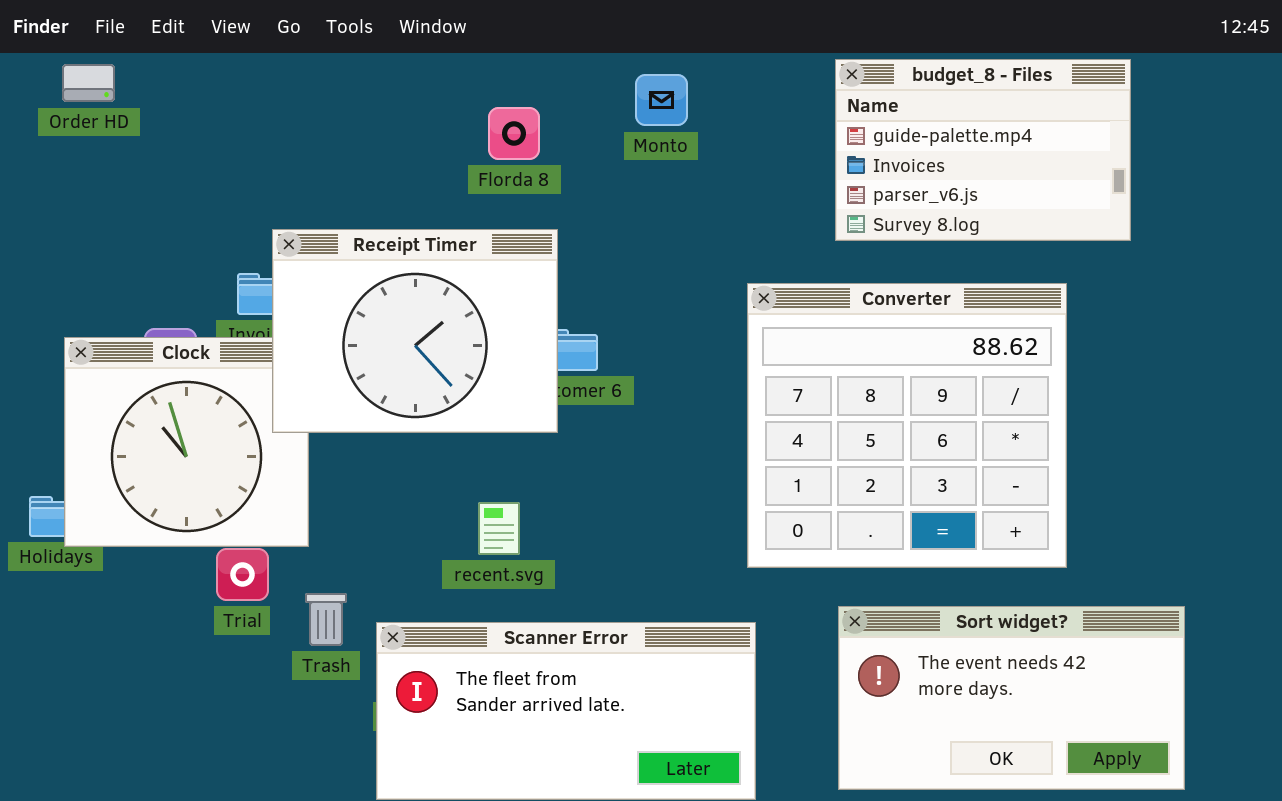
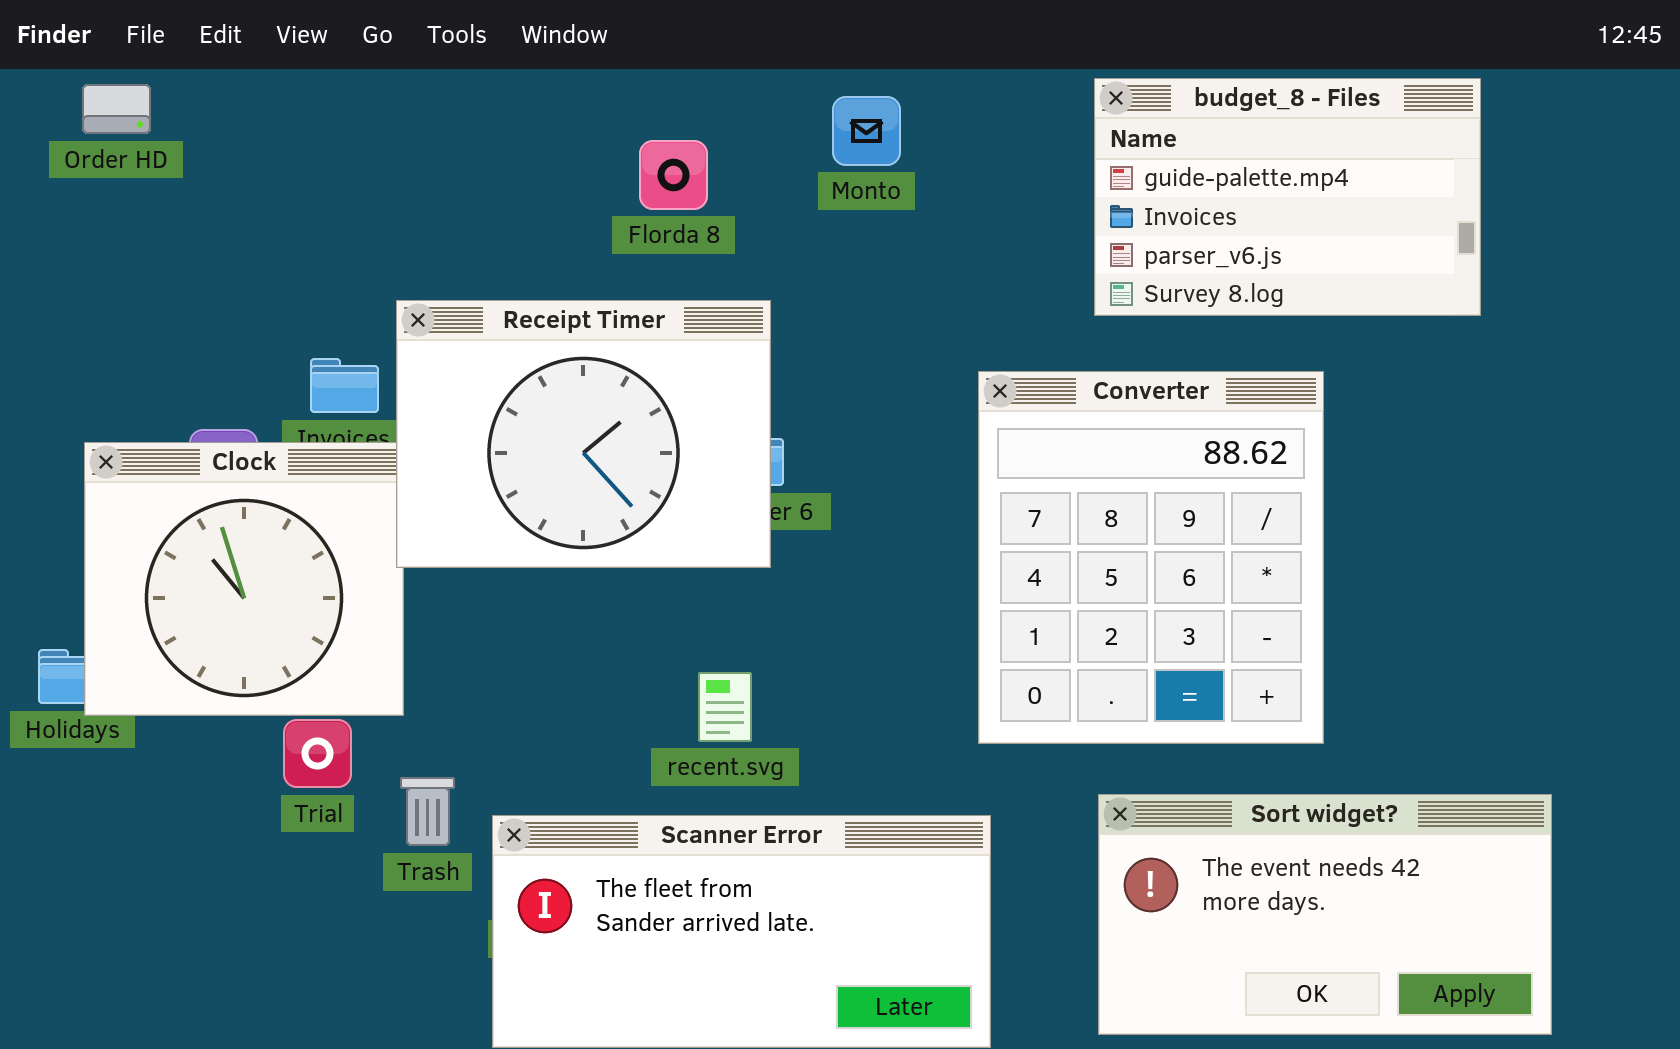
Receipt Timer: [272,229,558,433] -> [396,300,771,568], moved
Converter: [747,283,1067,568] -> [978,371,1324,744], resized
recent.svg: [478,502,520,555] -> [698,672,752,742], moved

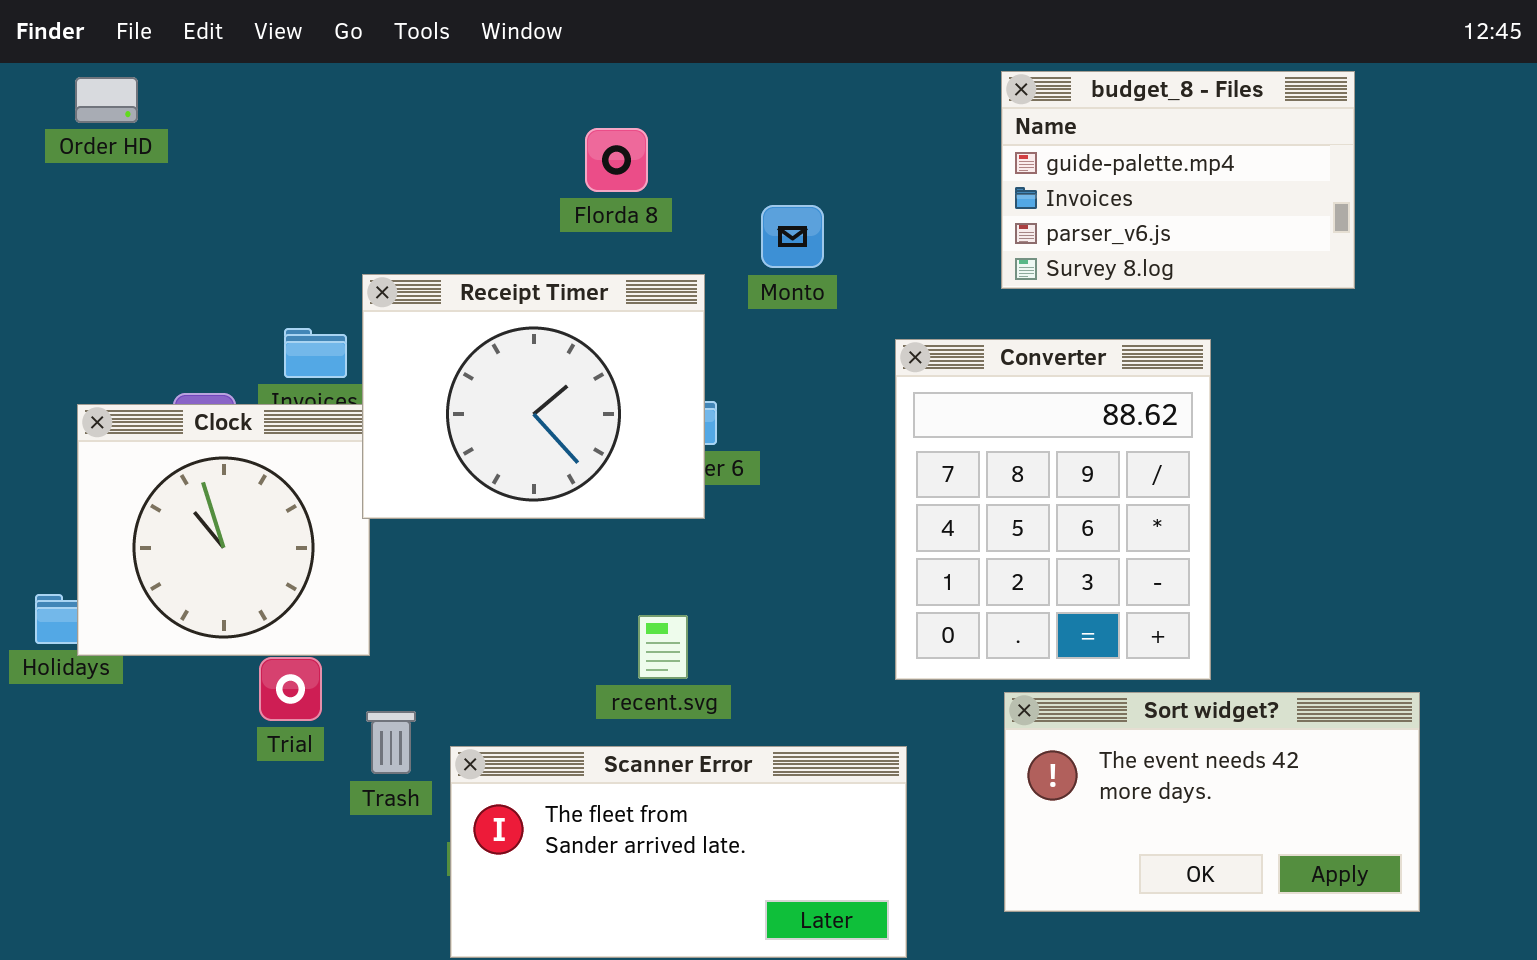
Monto: [832,96,901,166] -> [761,205,824,268], moved
Sort widget?: [1098,794,1552,1035] -> [1004,692,1420,912], moved

